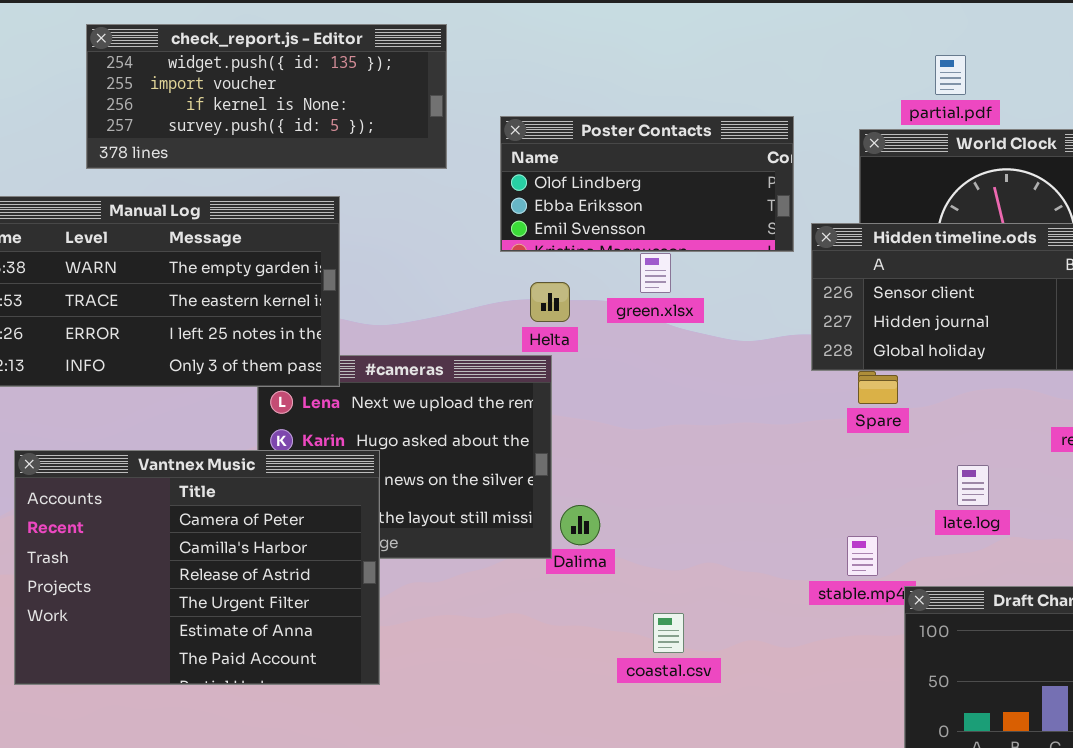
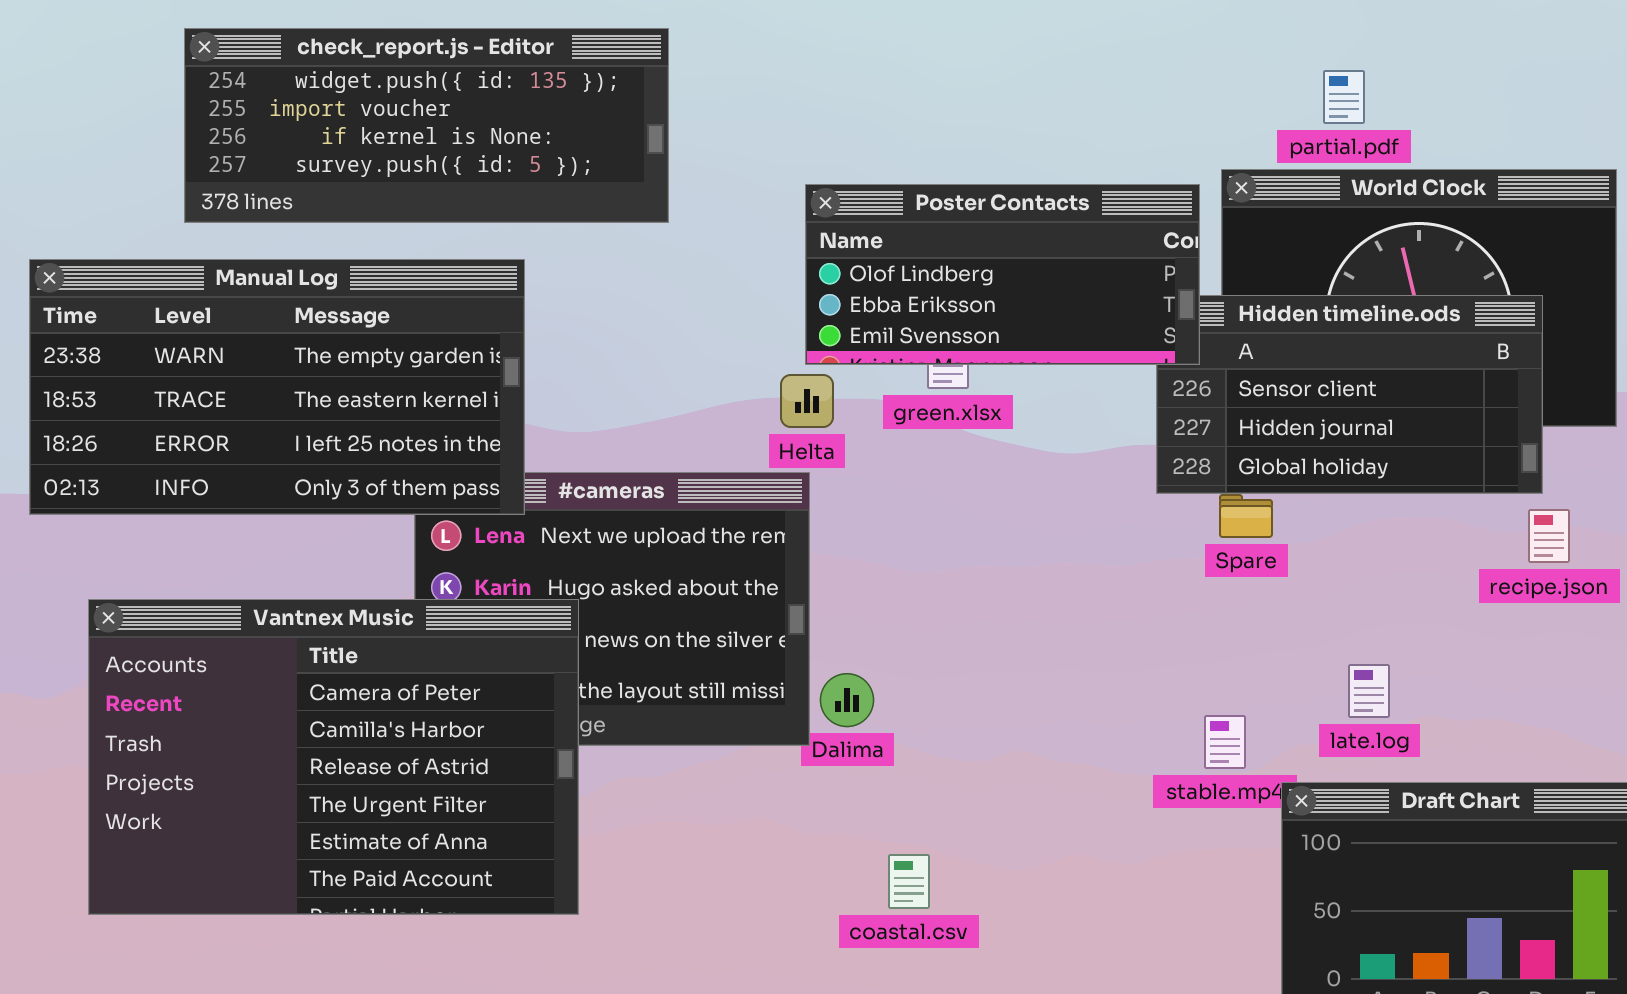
Poster Contacts: [500,116,794,252] -> [805,184,1200,365], moved
late.log: [957,465,989,506] -> [1348,664,1390,718], moved
coastal.csv: [653,613,684,653] -> [888,854,930,909], moved

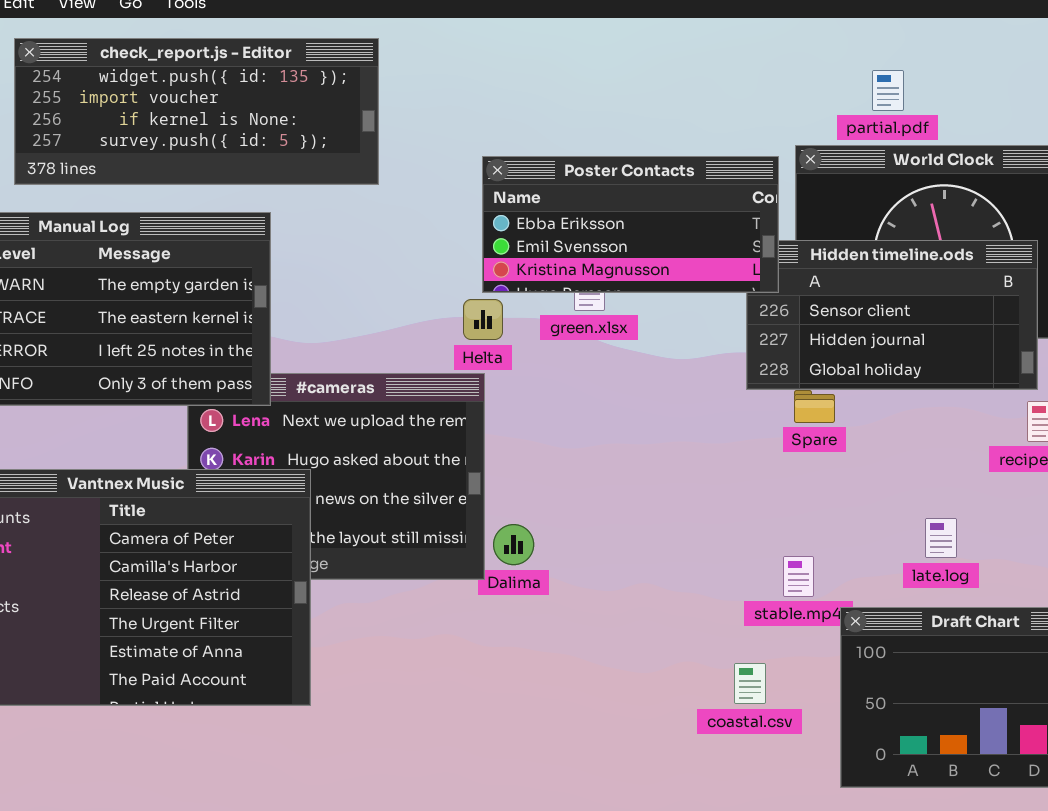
Poster Contacts: [805,184,1200,365] -> [482,156,779,293], scrolled down 1 row
late.log: [1348,664,1390,718] -> [925,518,957,558], moved
coastal.csv: [888,854,930,909] -> [734,663,766,704], moved

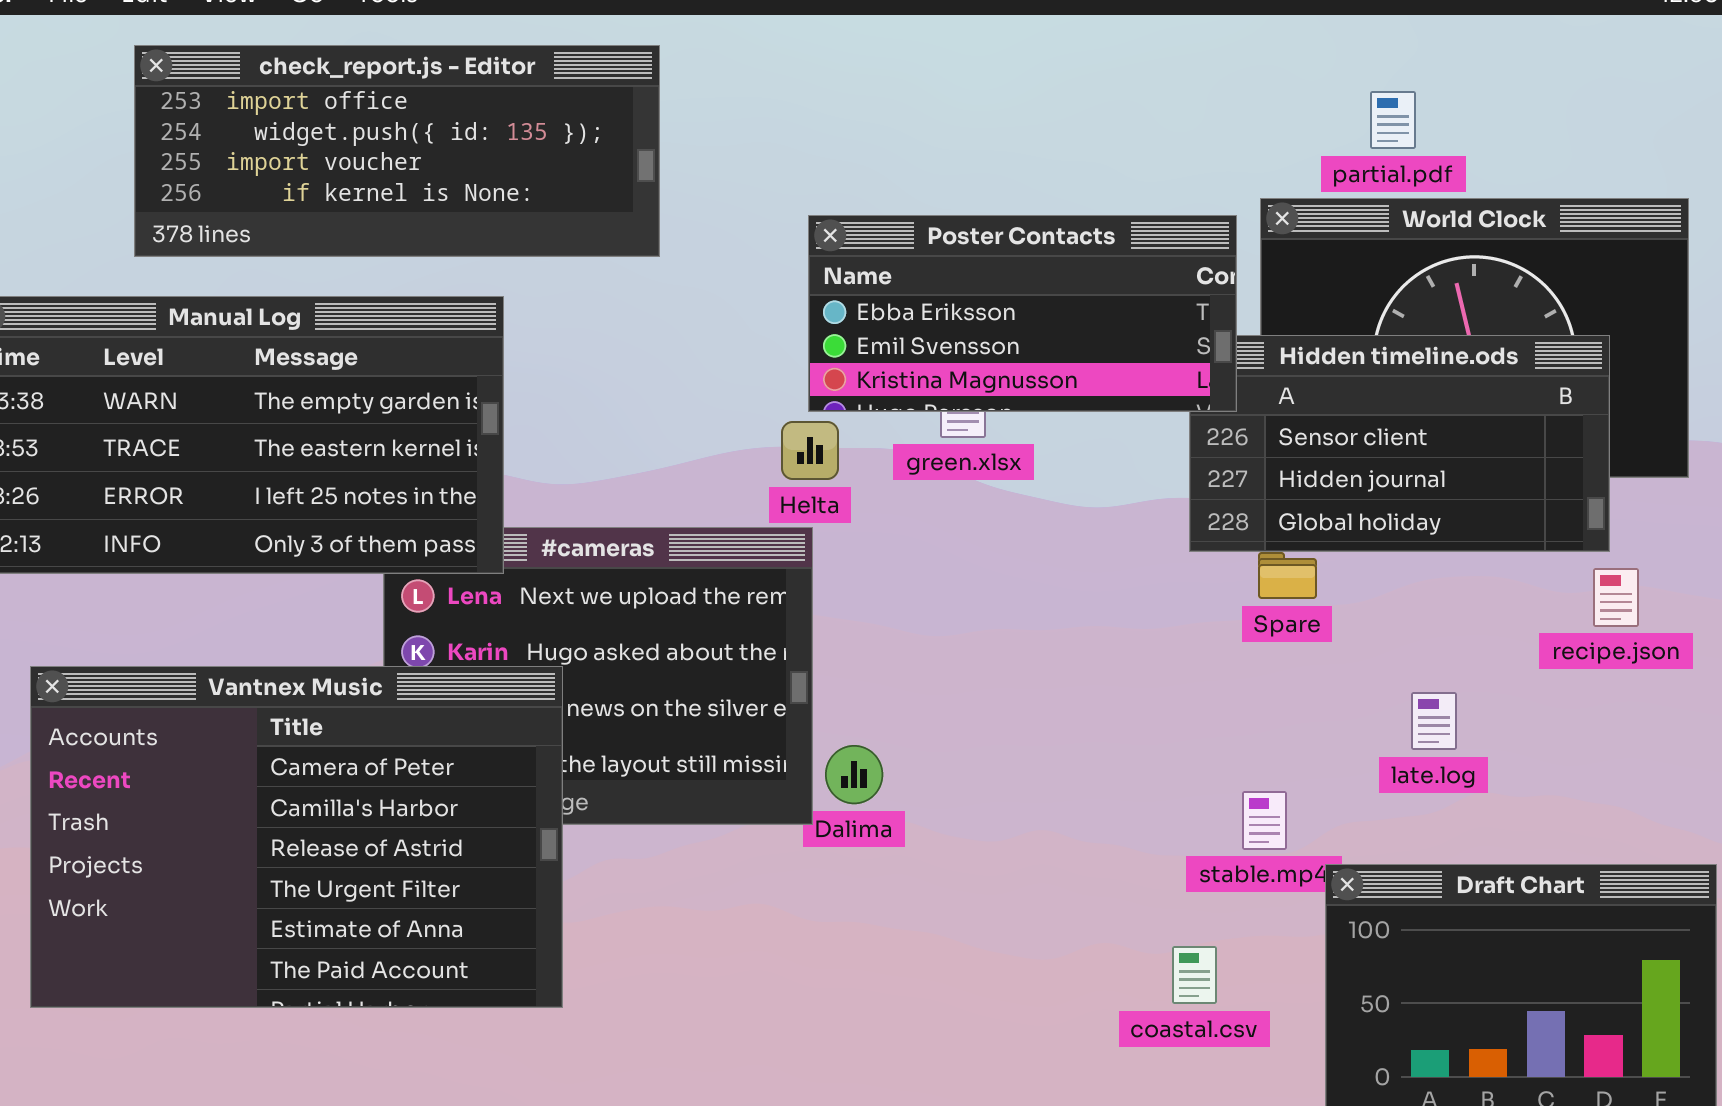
check_report.js - Editor: [14,38,379,185] -> [134,45,660,257], scrolled up 1 row
late.log: [925,518,957,558] -> [1411,692,1457,750], moved

